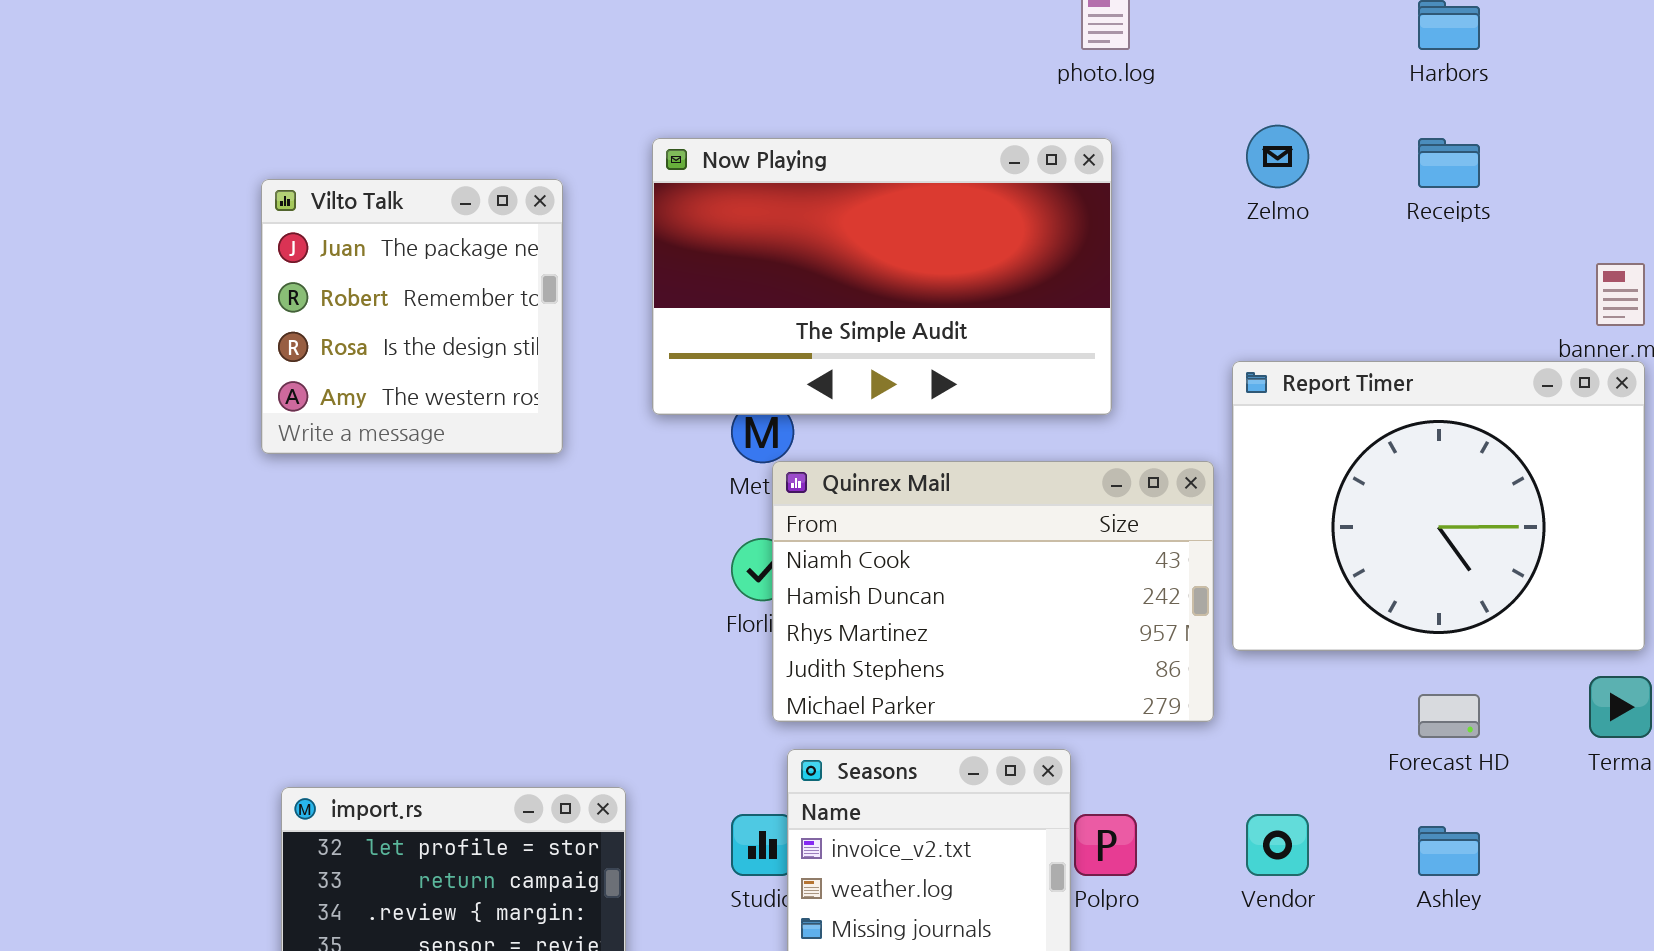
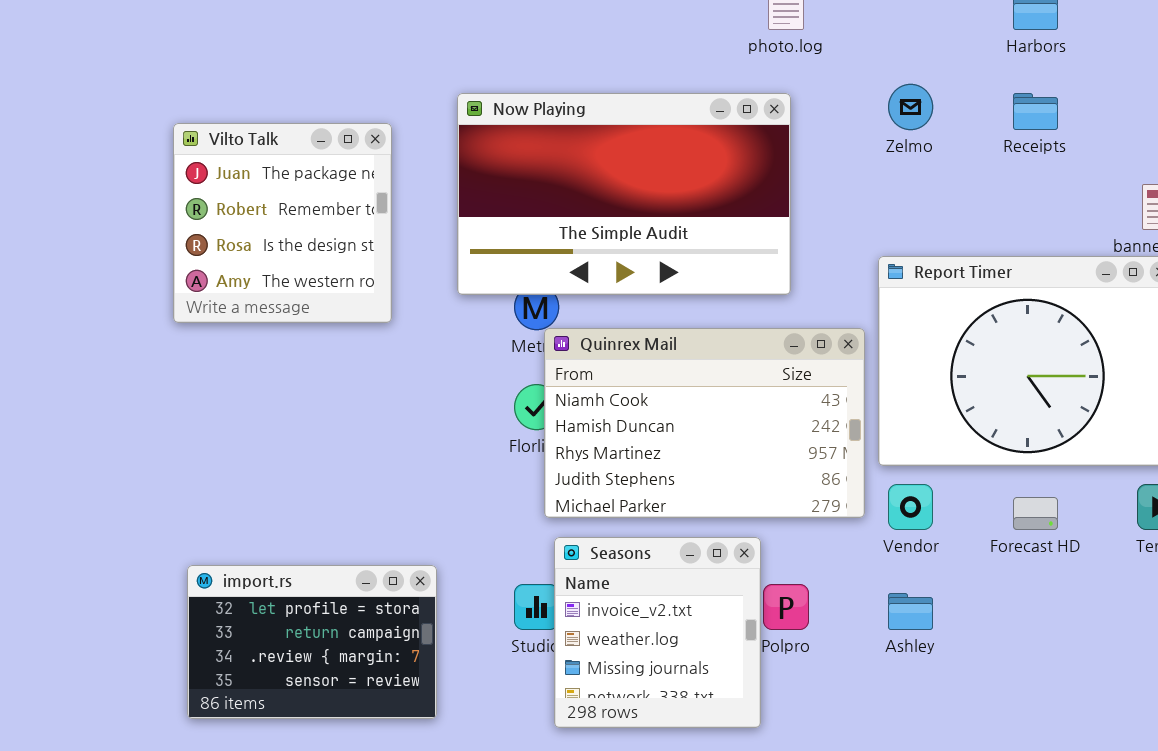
Vendor: [1246,814,1309,876] -> [888,484,933,530], moved
Ashley: [1418,826,1480,876] -> [888,593,933,630], moved

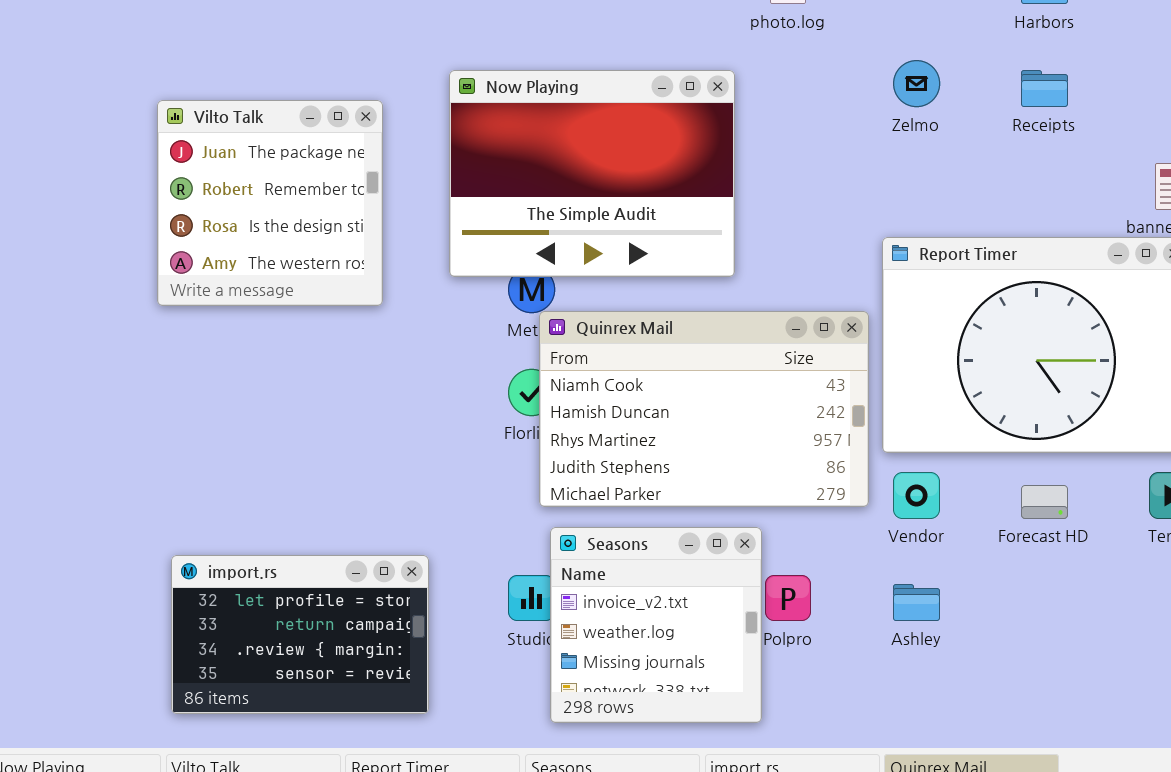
Now Playing: [457,93,791,295] -> [449,70,735,277], resized

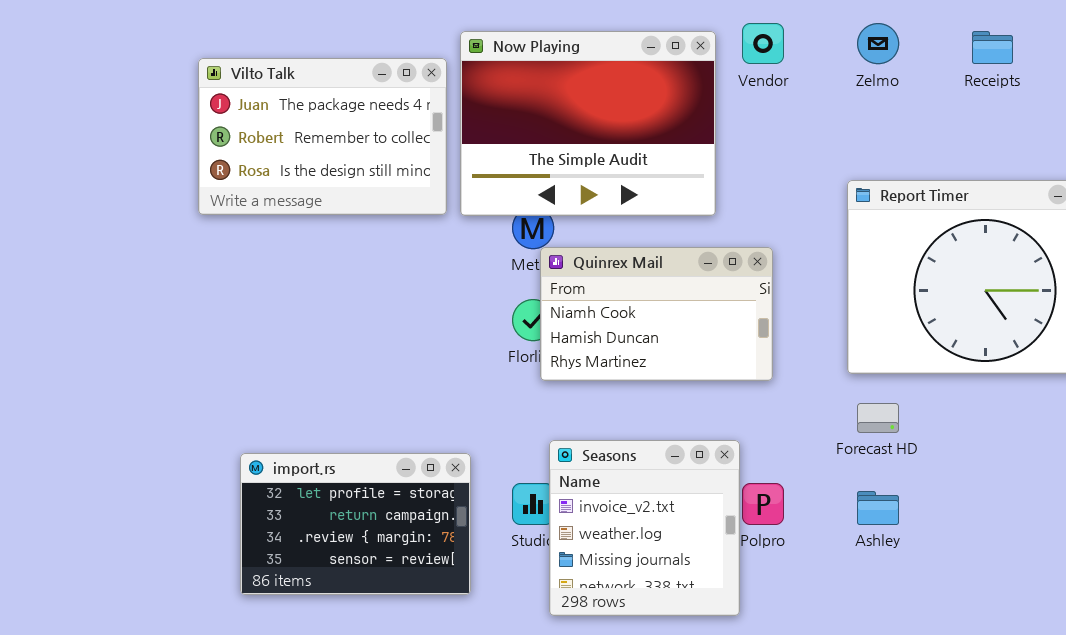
Vilto Talk: [157,100,383,306] -> [198,58,447,215], resized
Quinrex Mail: [539,311,869,507] -> [540,247,773,381], resized
Vendor: [893,472,940,519] -> [742,23,784,64], moved
Forecast HD: [1021,485,1068,519] -> [857,403,899,433], moved
import.rs: [171,555,429,714] -> [240,453,471,595], moved

